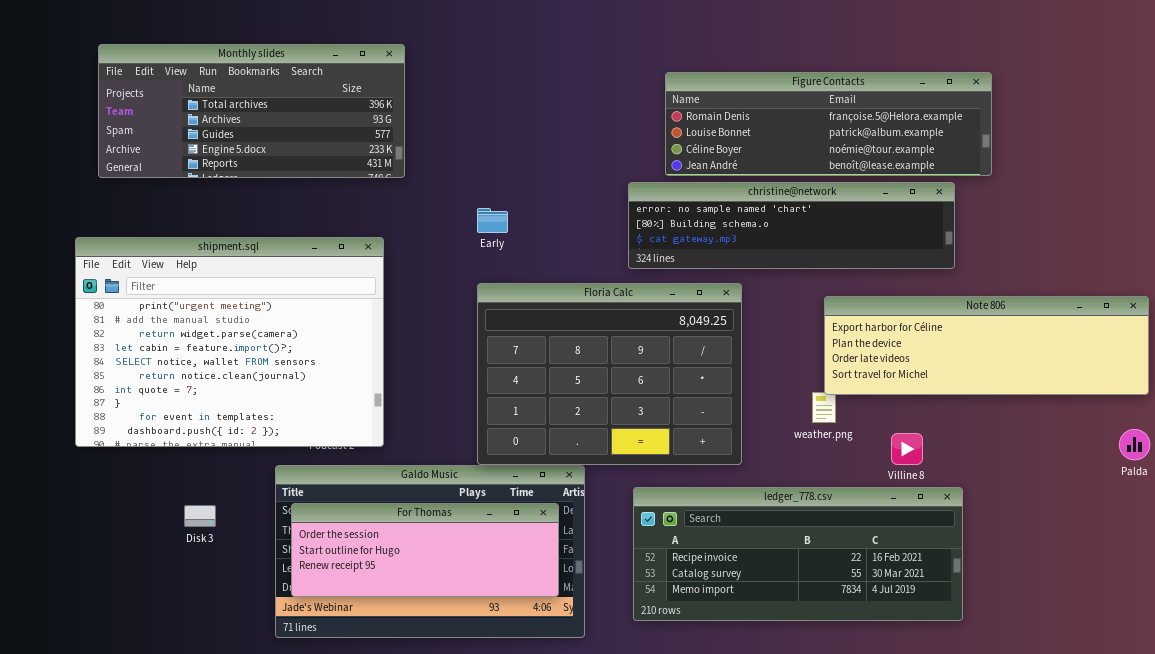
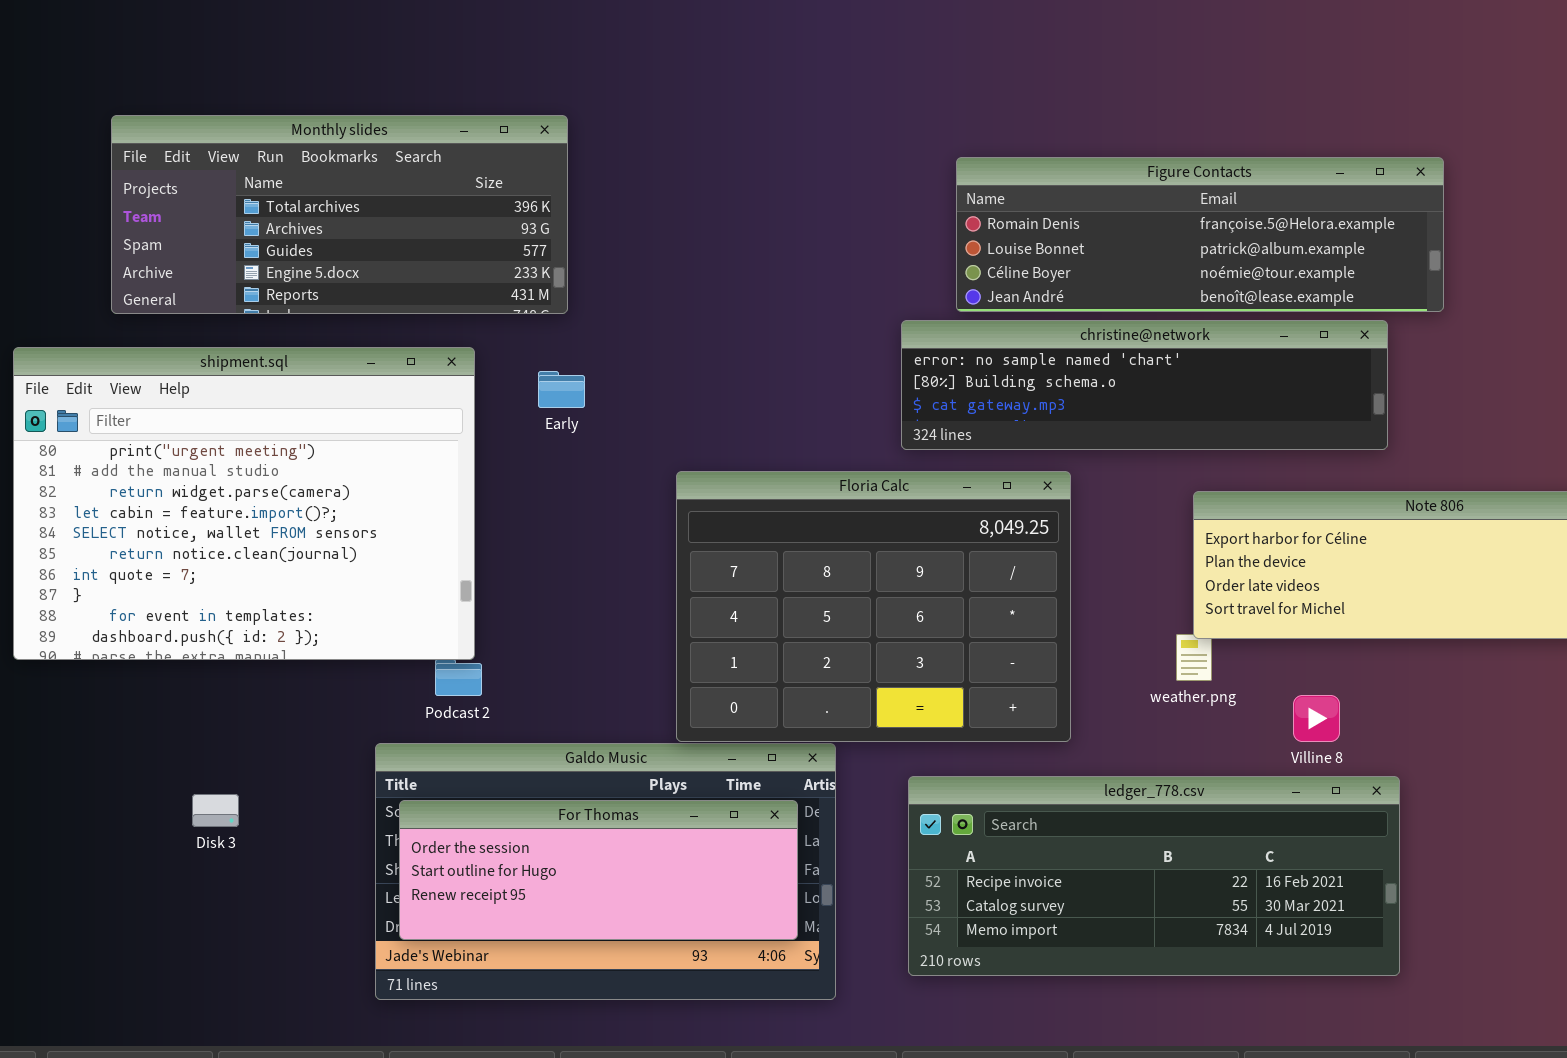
Early: [477,208,508,233] -> [538,371,585,408], moved
shipment.sql: [75,237,384,447] -> [13,347,475,660], moved
Disk 3: [184,505,216,527] -> [192,794,239,827], moved

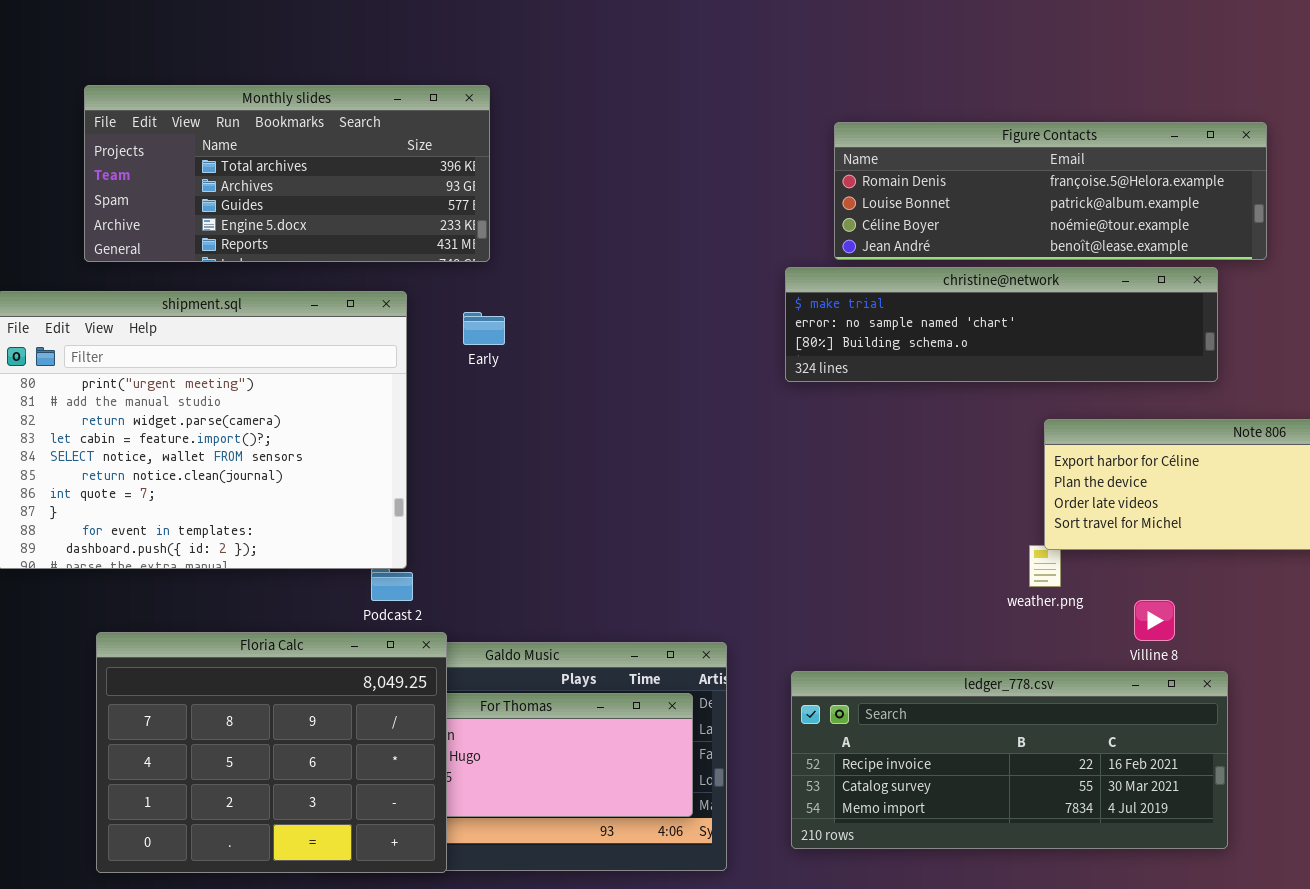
christine@network: [901,320,1388,450] -> [785,267,1218,382], scrolled up 1 row
Floria Calc: [676,471,1071,742] -> [96,632,447,873], moved

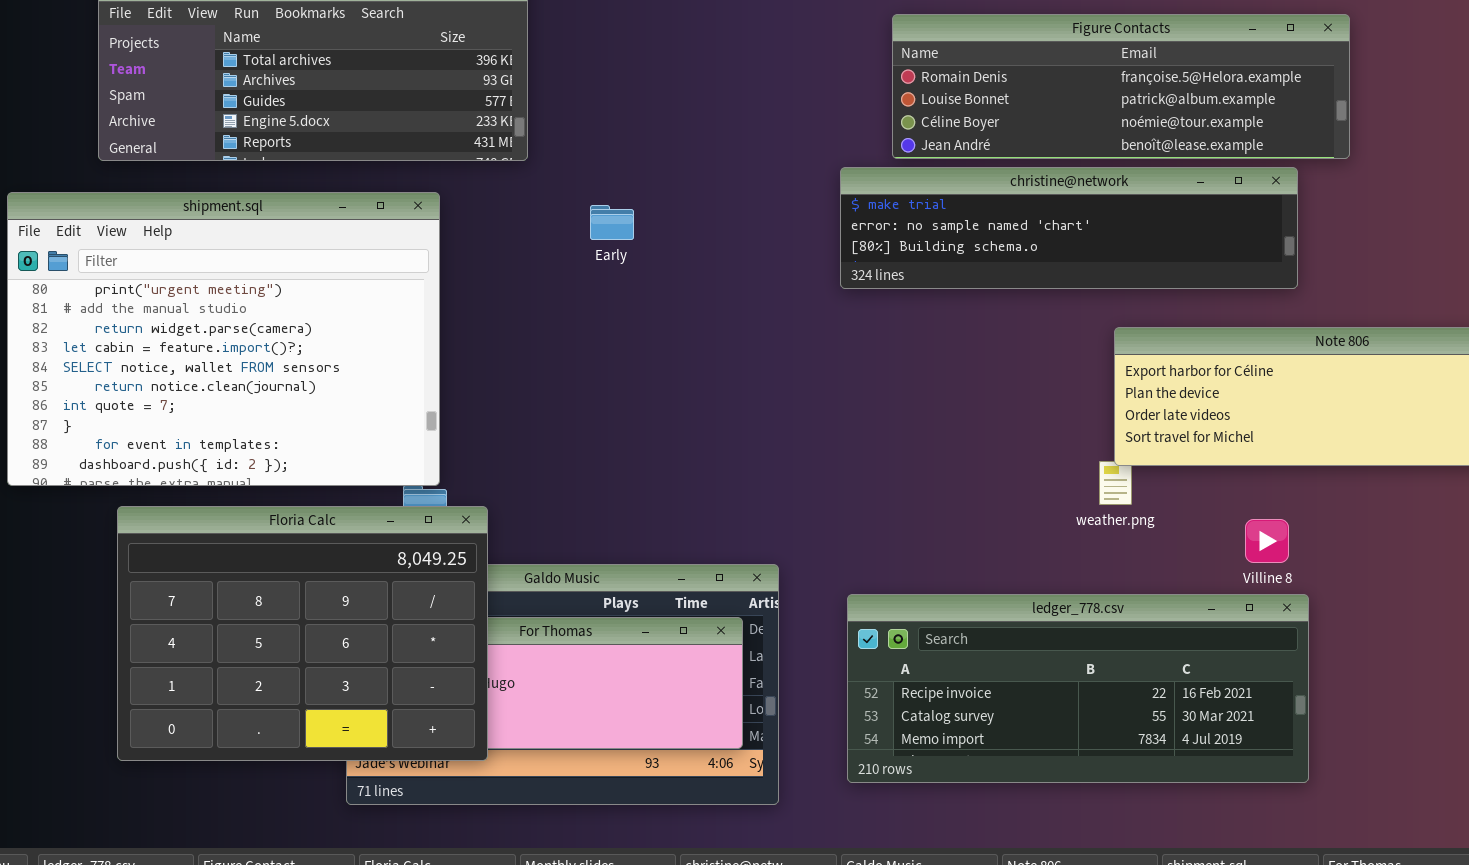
Early: [463,312,505,345] -> [590,205,634,240], moved
Villine 8: [1134,600,1175,641] -> [1245,519,1289,563], moved
Floria Calc: [96,632,447,873] -> [117,506,488,761], moved

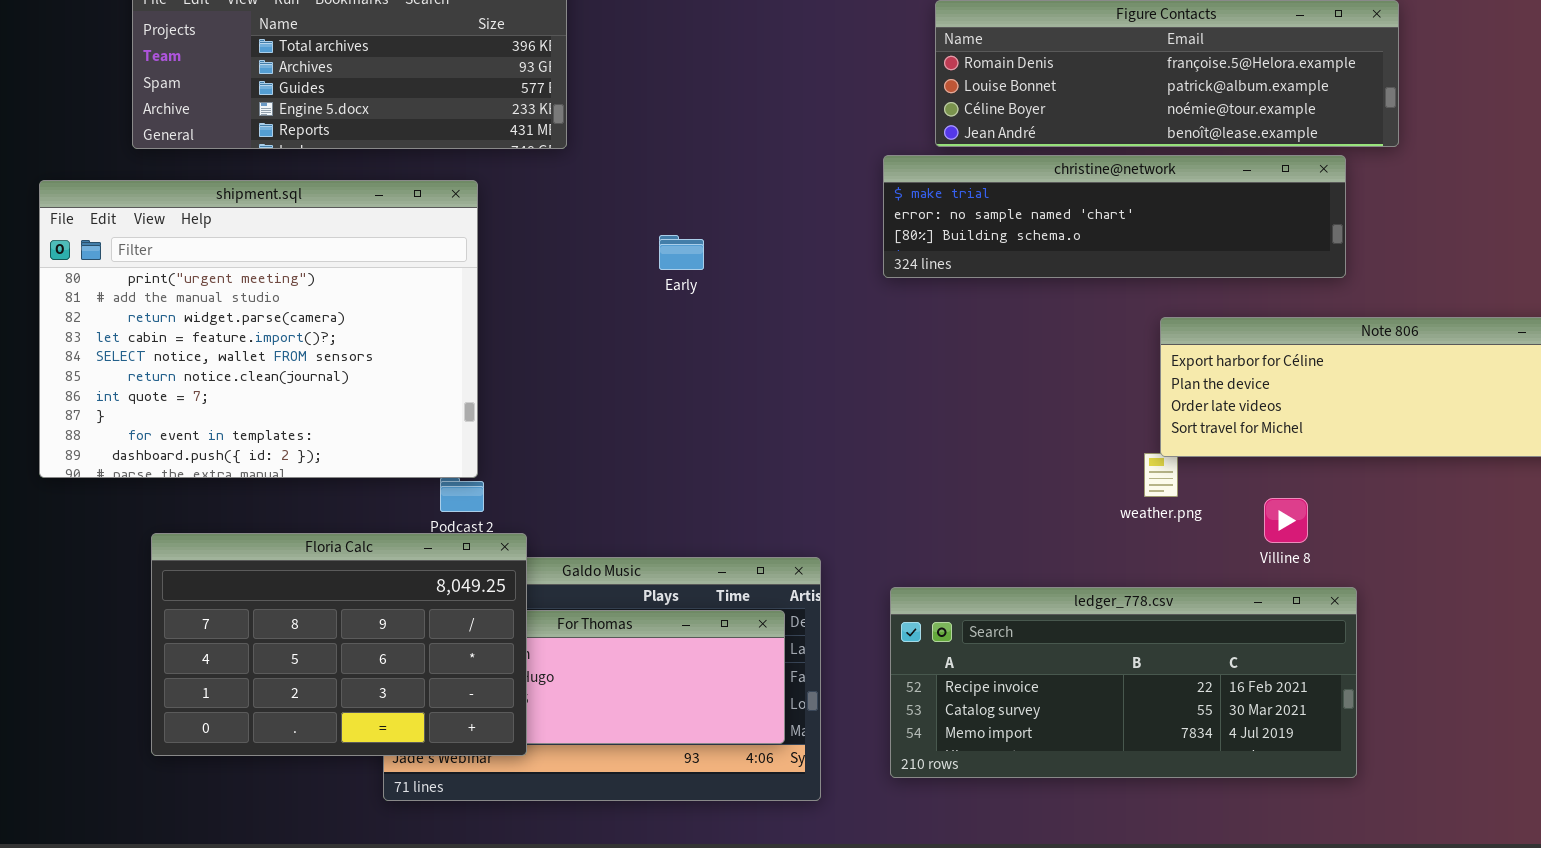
Early: [590,205,634,240] -> [659,235,704,270], moved
Floria Calc: [117,506,488,761] -> [151,533,527,756], resized
Villine 8: [1245,519,1289,563] -> [1264,498,1308,543], moved

